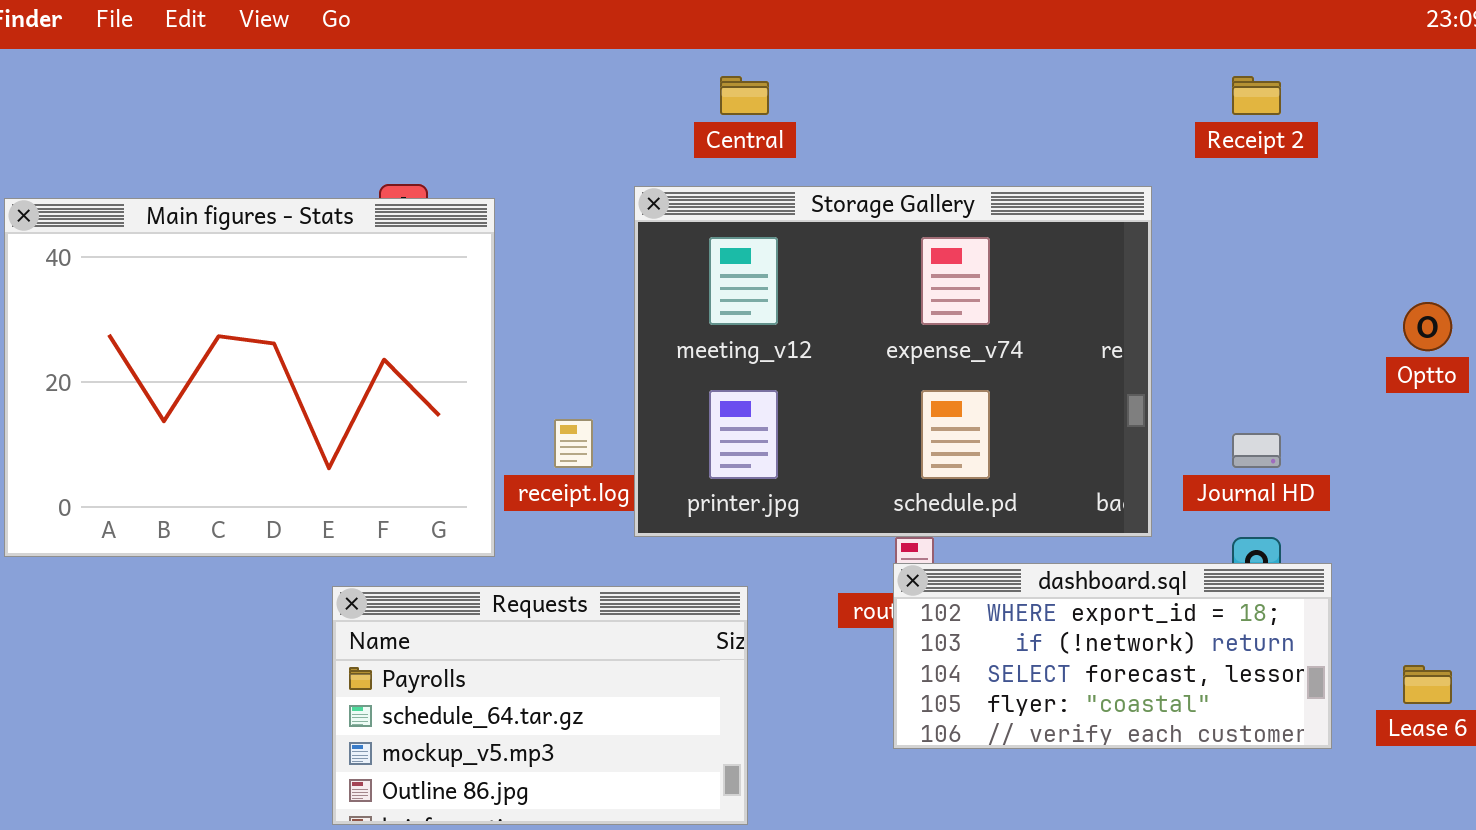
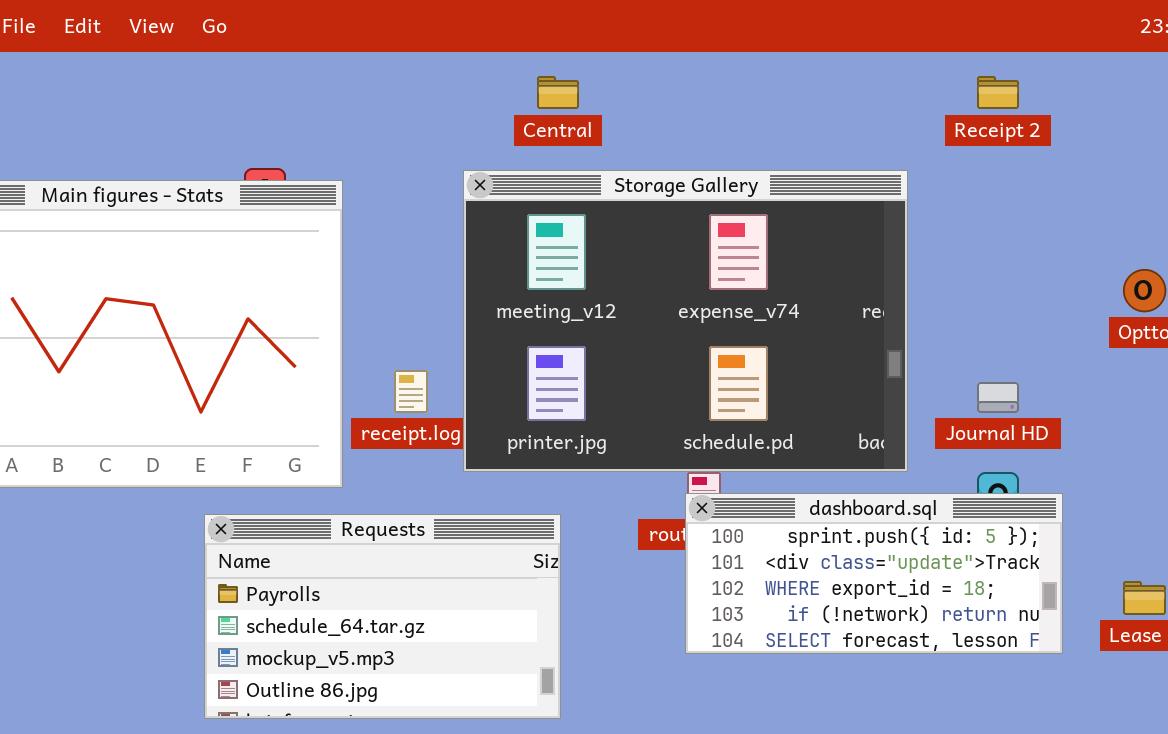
dashboard.sql: [893,563,1332,749] -> [685,493,1063,654], scrolled up 2 rows

